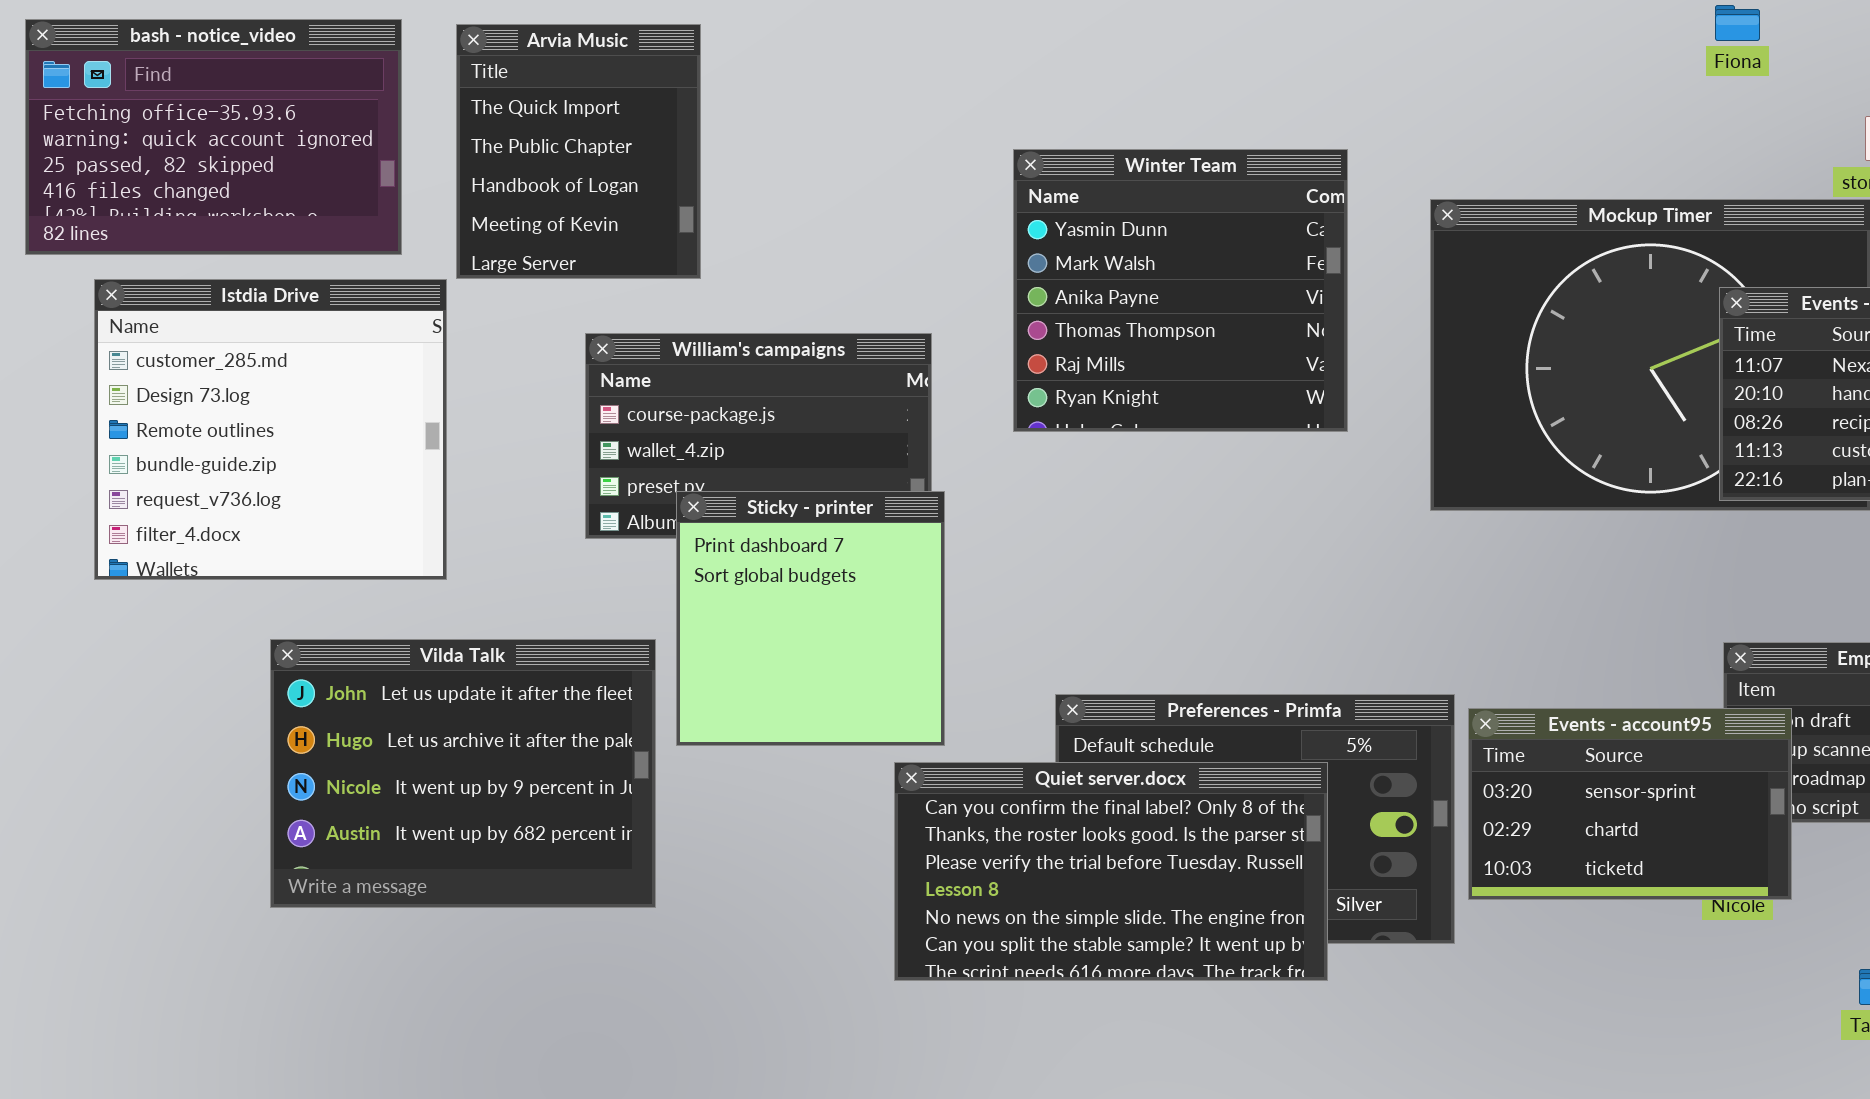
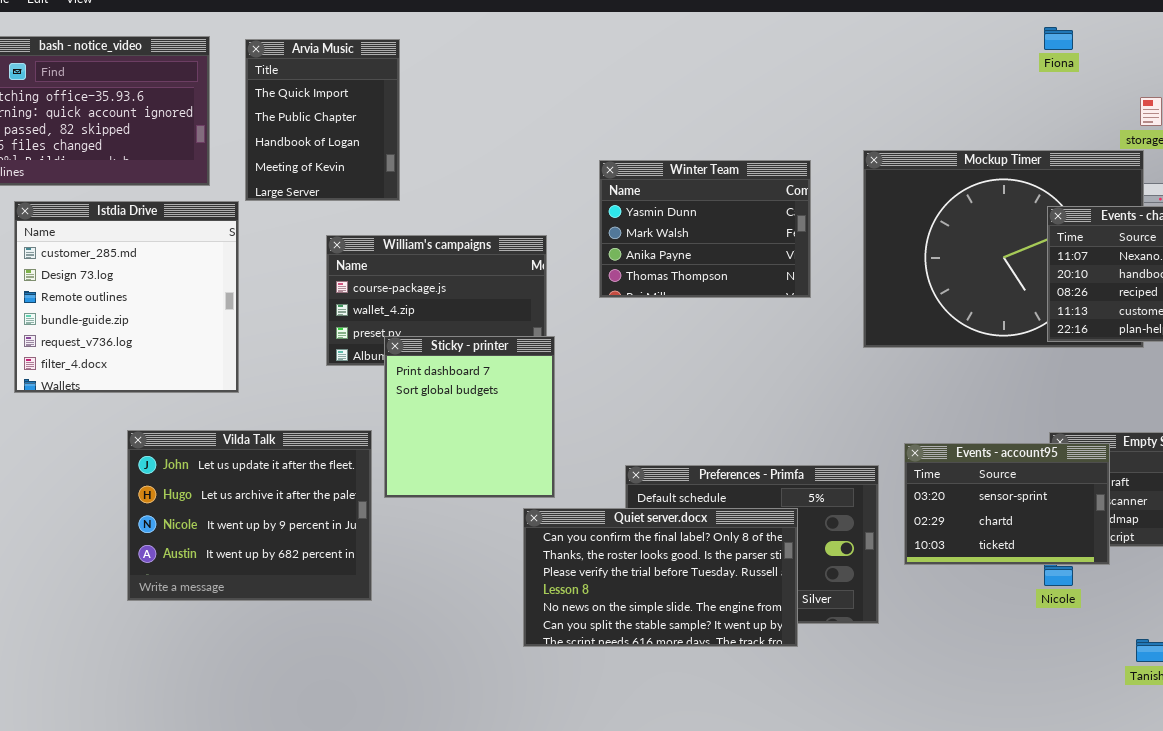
Winter Team: [1013,149,1348,432] -> [599,160,811,298], resized
Events - account95: [1468,708,1792,900] -> [904,443,1110,565], moved

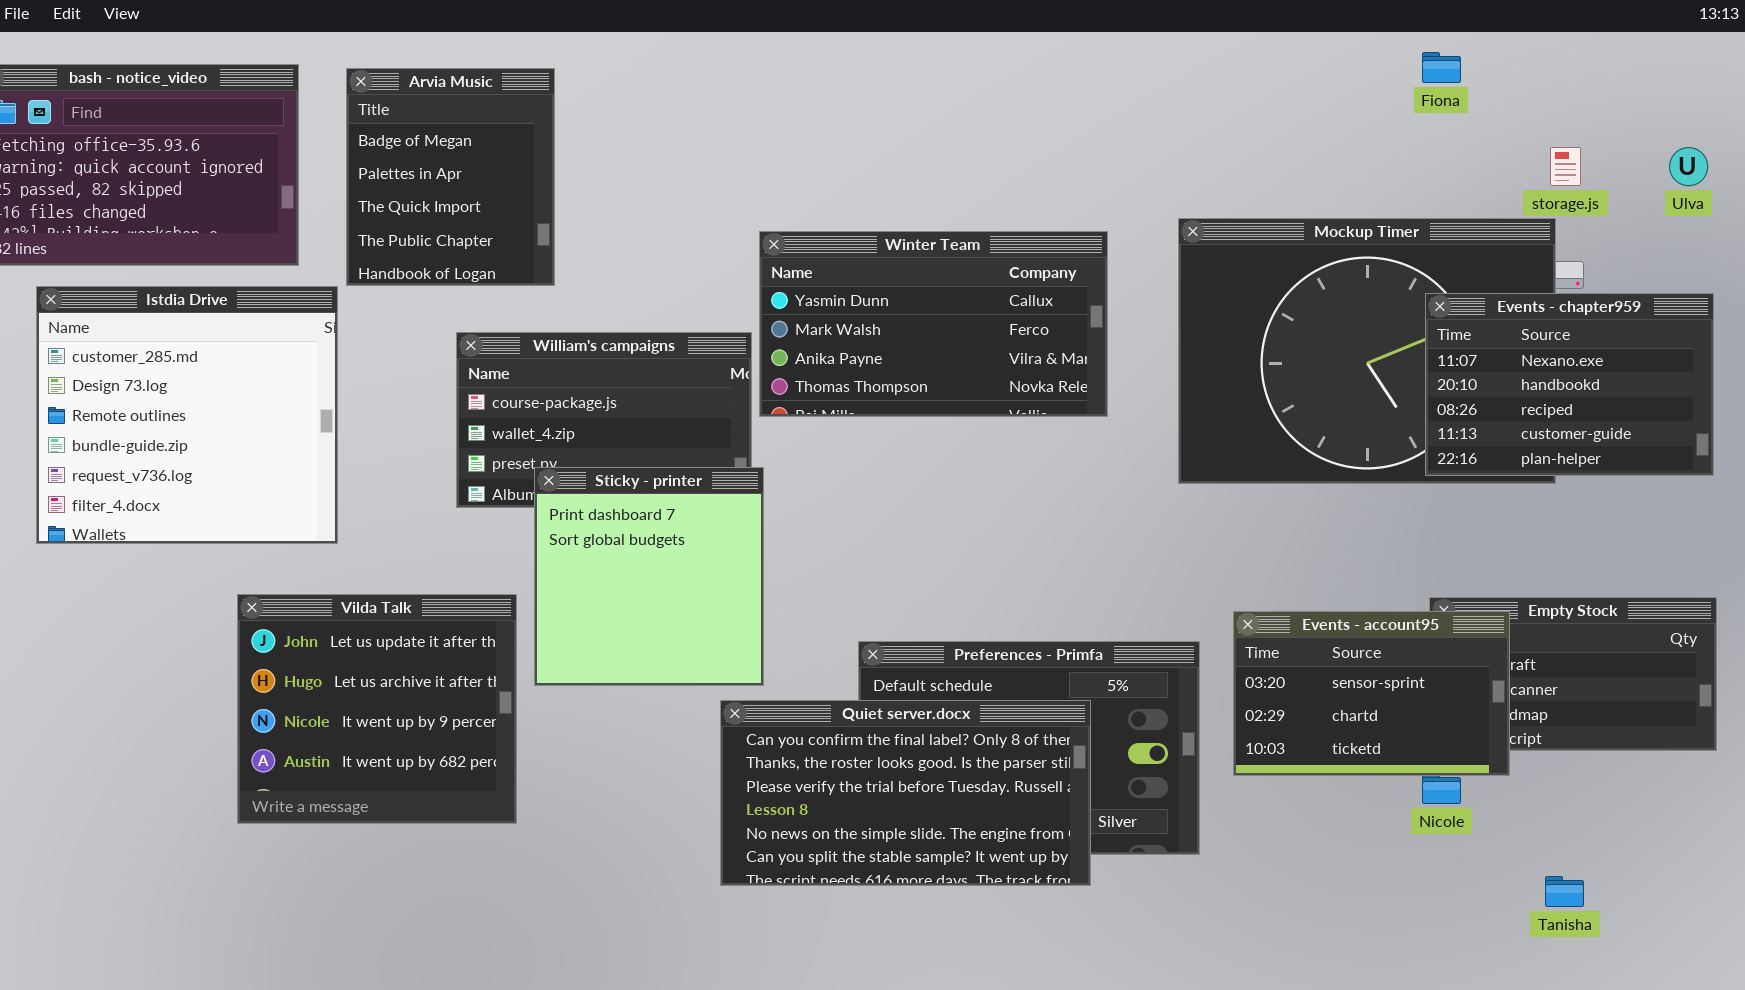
Arvia Music: [245,39,400,201] -> [346,68,555,286], scrolled up 2 rows
Winter Team: [599,160,811,298] -> [759,231,1108,417], resized
Vilda Talk: [127,430,372,601] -> [237,594,517,824], resized

